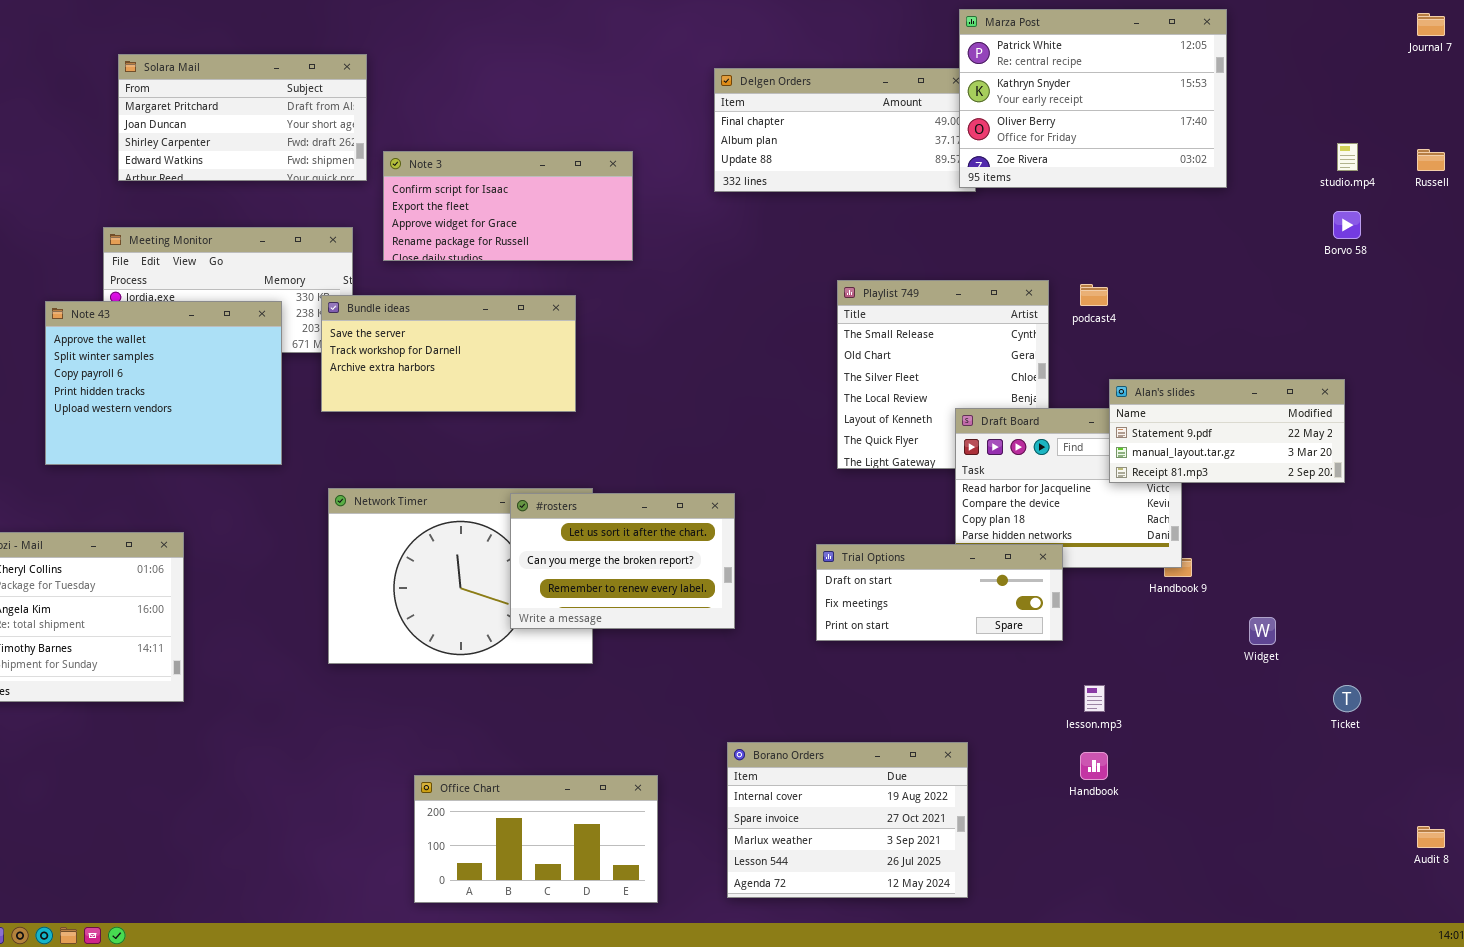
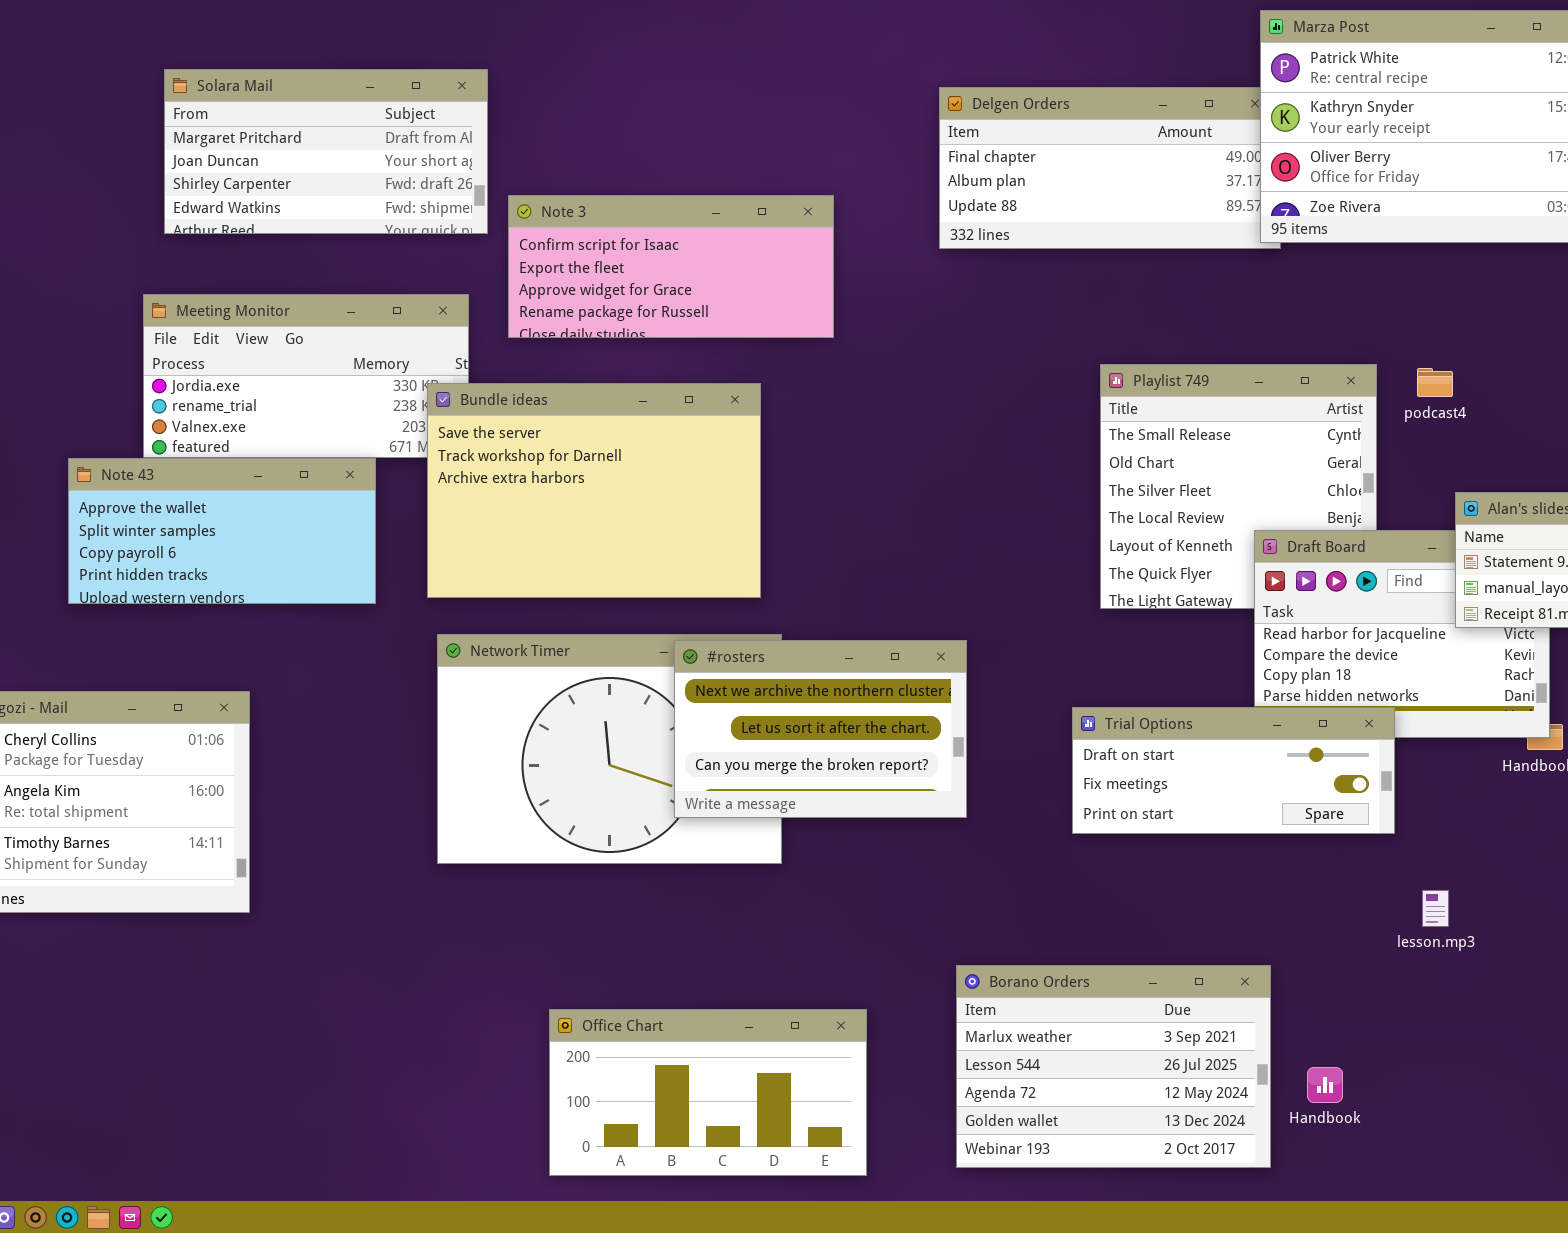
Bundle ideas: [321,295,576,412] -> [427,383,761,598], resized
Note 43: [45,301,282,465] -> [68,458,376,604], resized
#rosters: [510,493,735,629] -> [674,640,967,818], scrolled up 1 row
Borano Orders: [727,742,968,898] -> [956,965,1271,1168], scrolled down 2 rows
Handbook: [1080,752,1108,780] -> [1307,1067,1343,1103], moved

